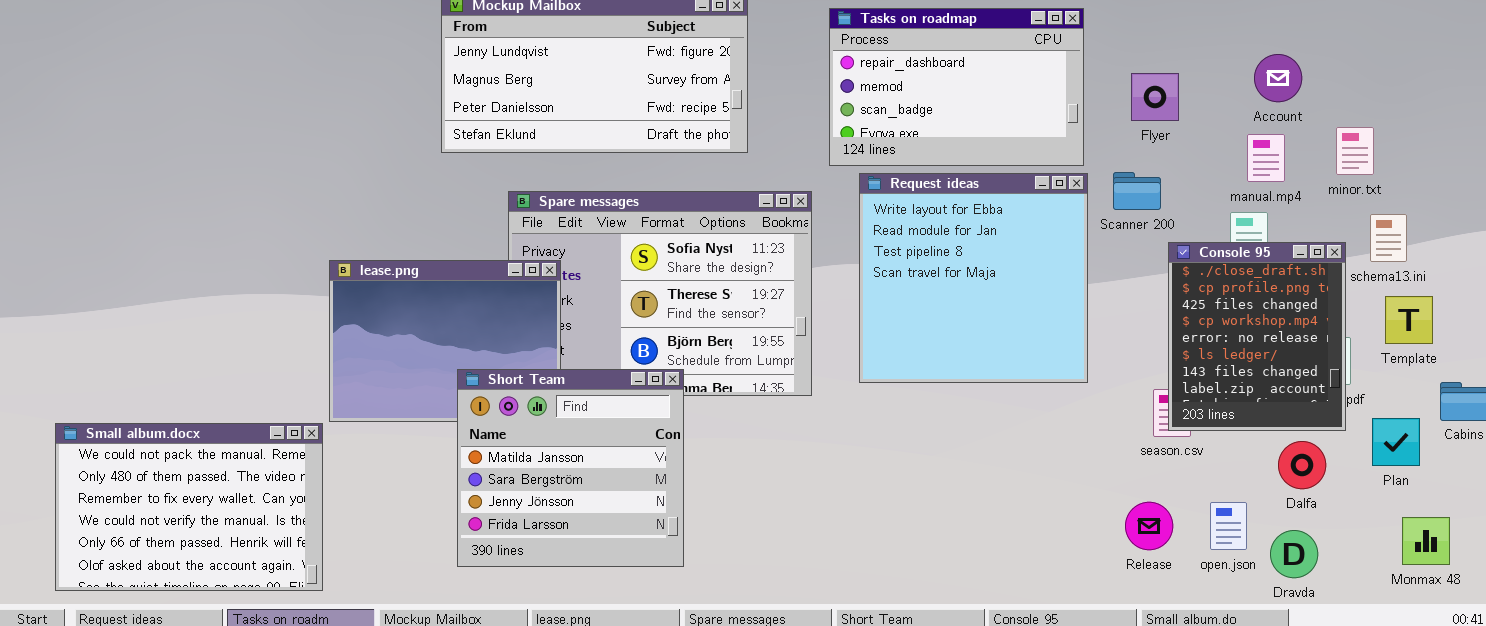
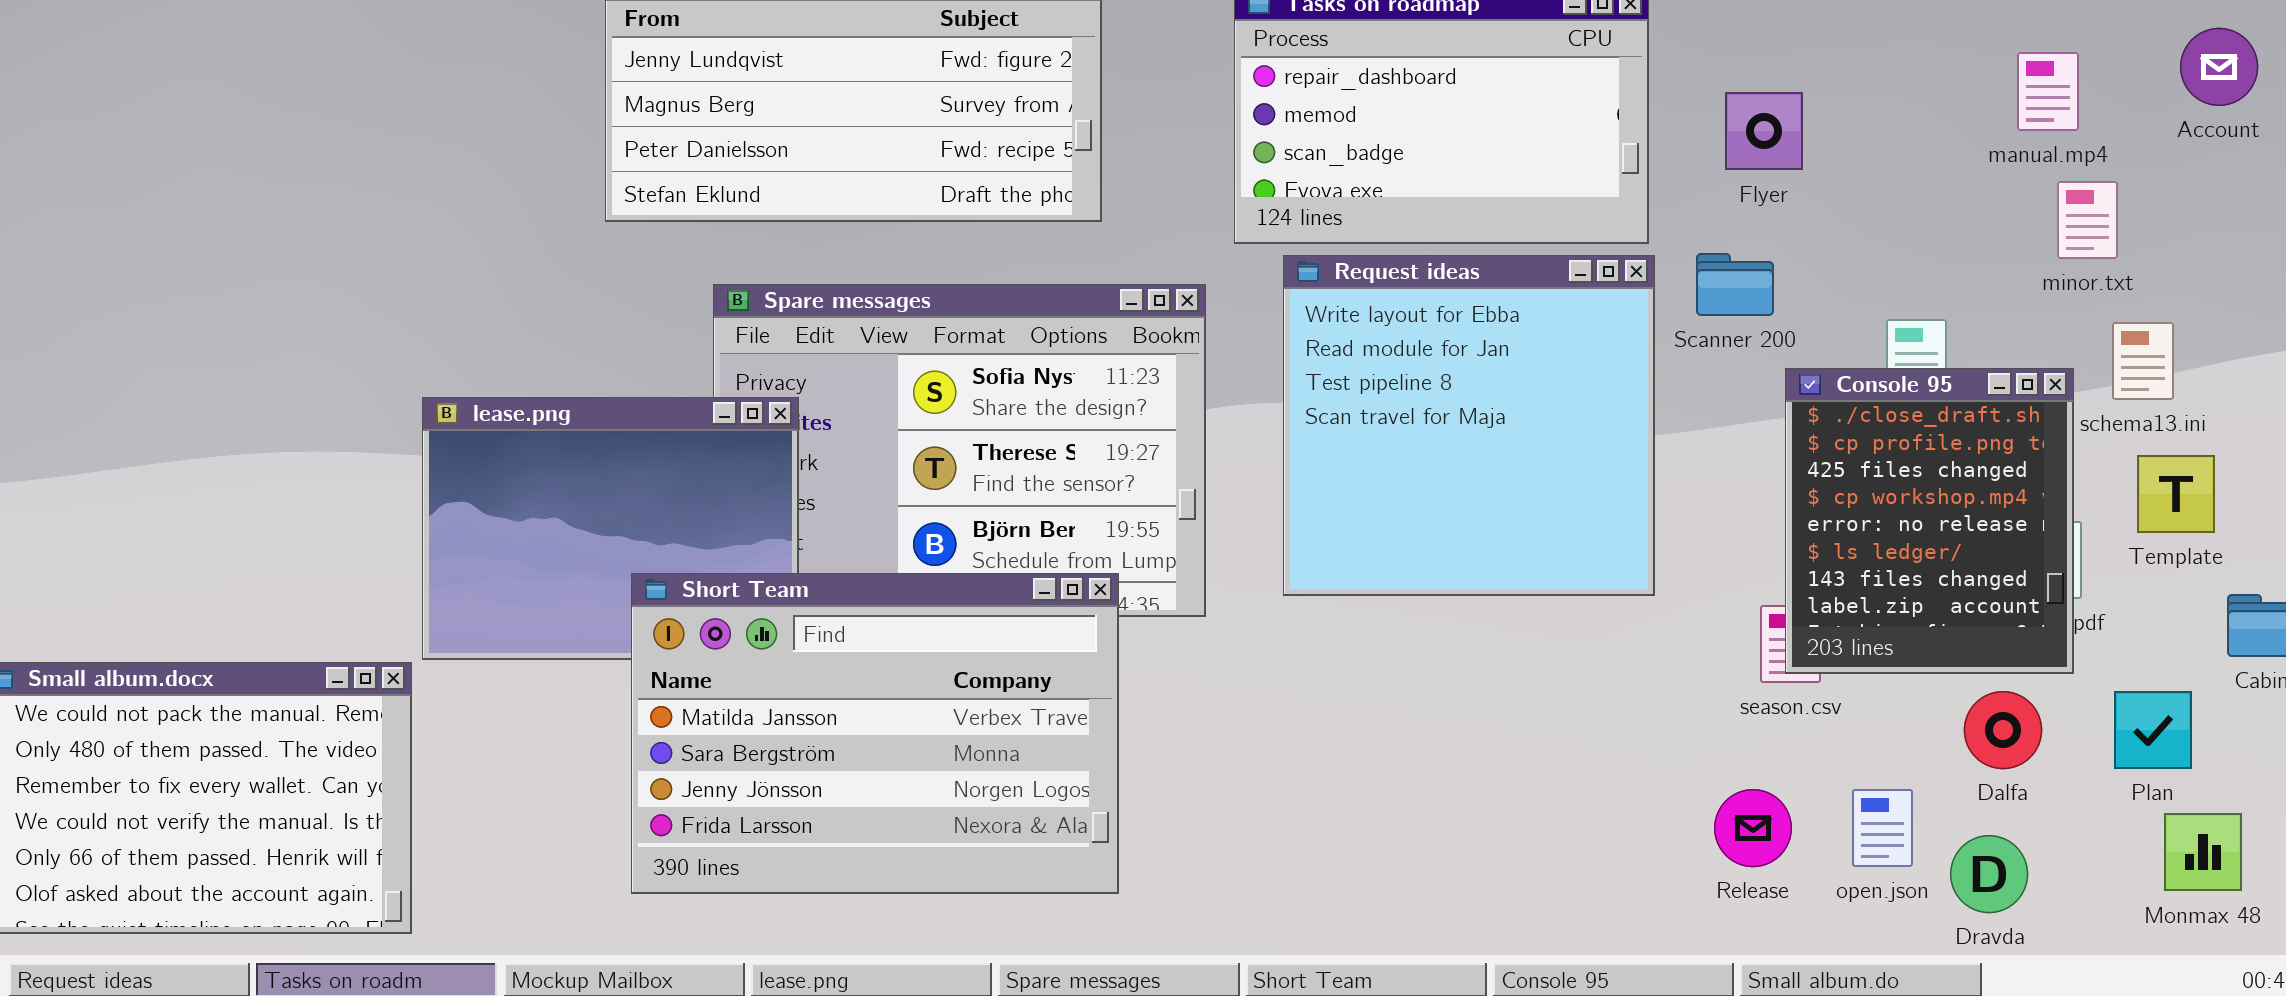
Account: [1254,54,1302,102] -> [2180,28,2258,106], moved
manual.mp4: [1247,134,1285,182] -> [2017,52,2079,131], moved
Short Team: [457,369,684,567] -> [631,573,1119,894], resized
Plan: [1372,418,1420,466] -> [2114,691,2192,769], moved

